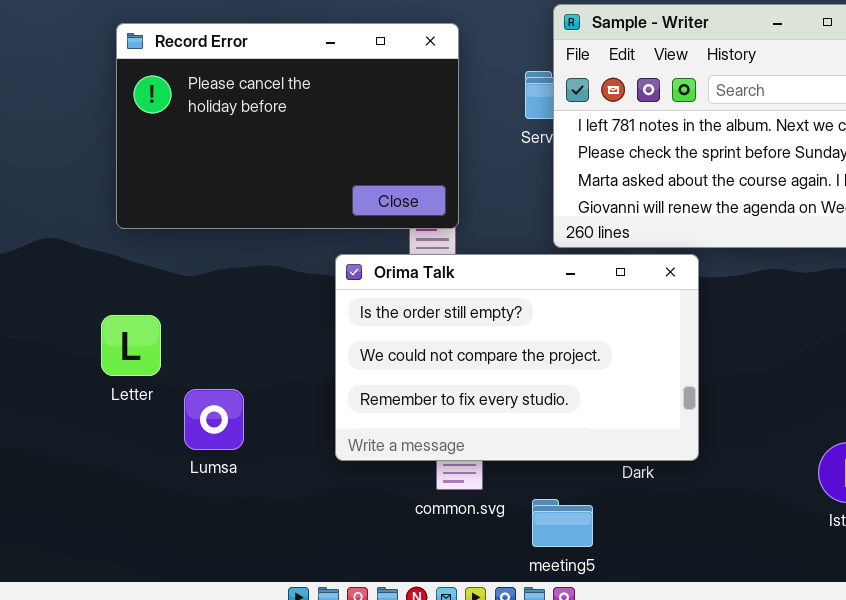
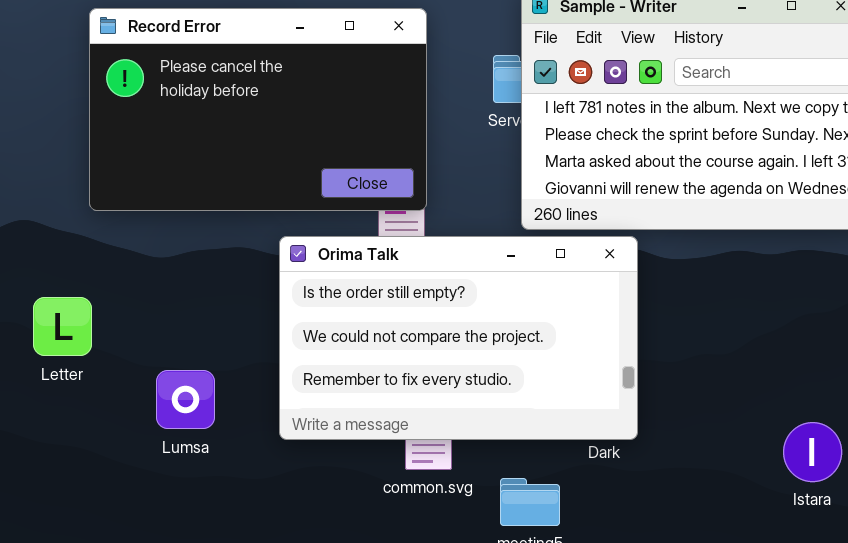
Orima Talk: [335,254,699,461] -> [279,236,638,440], moved
Letter: [101,315,161,376] -> [33,297,92,356], moved

